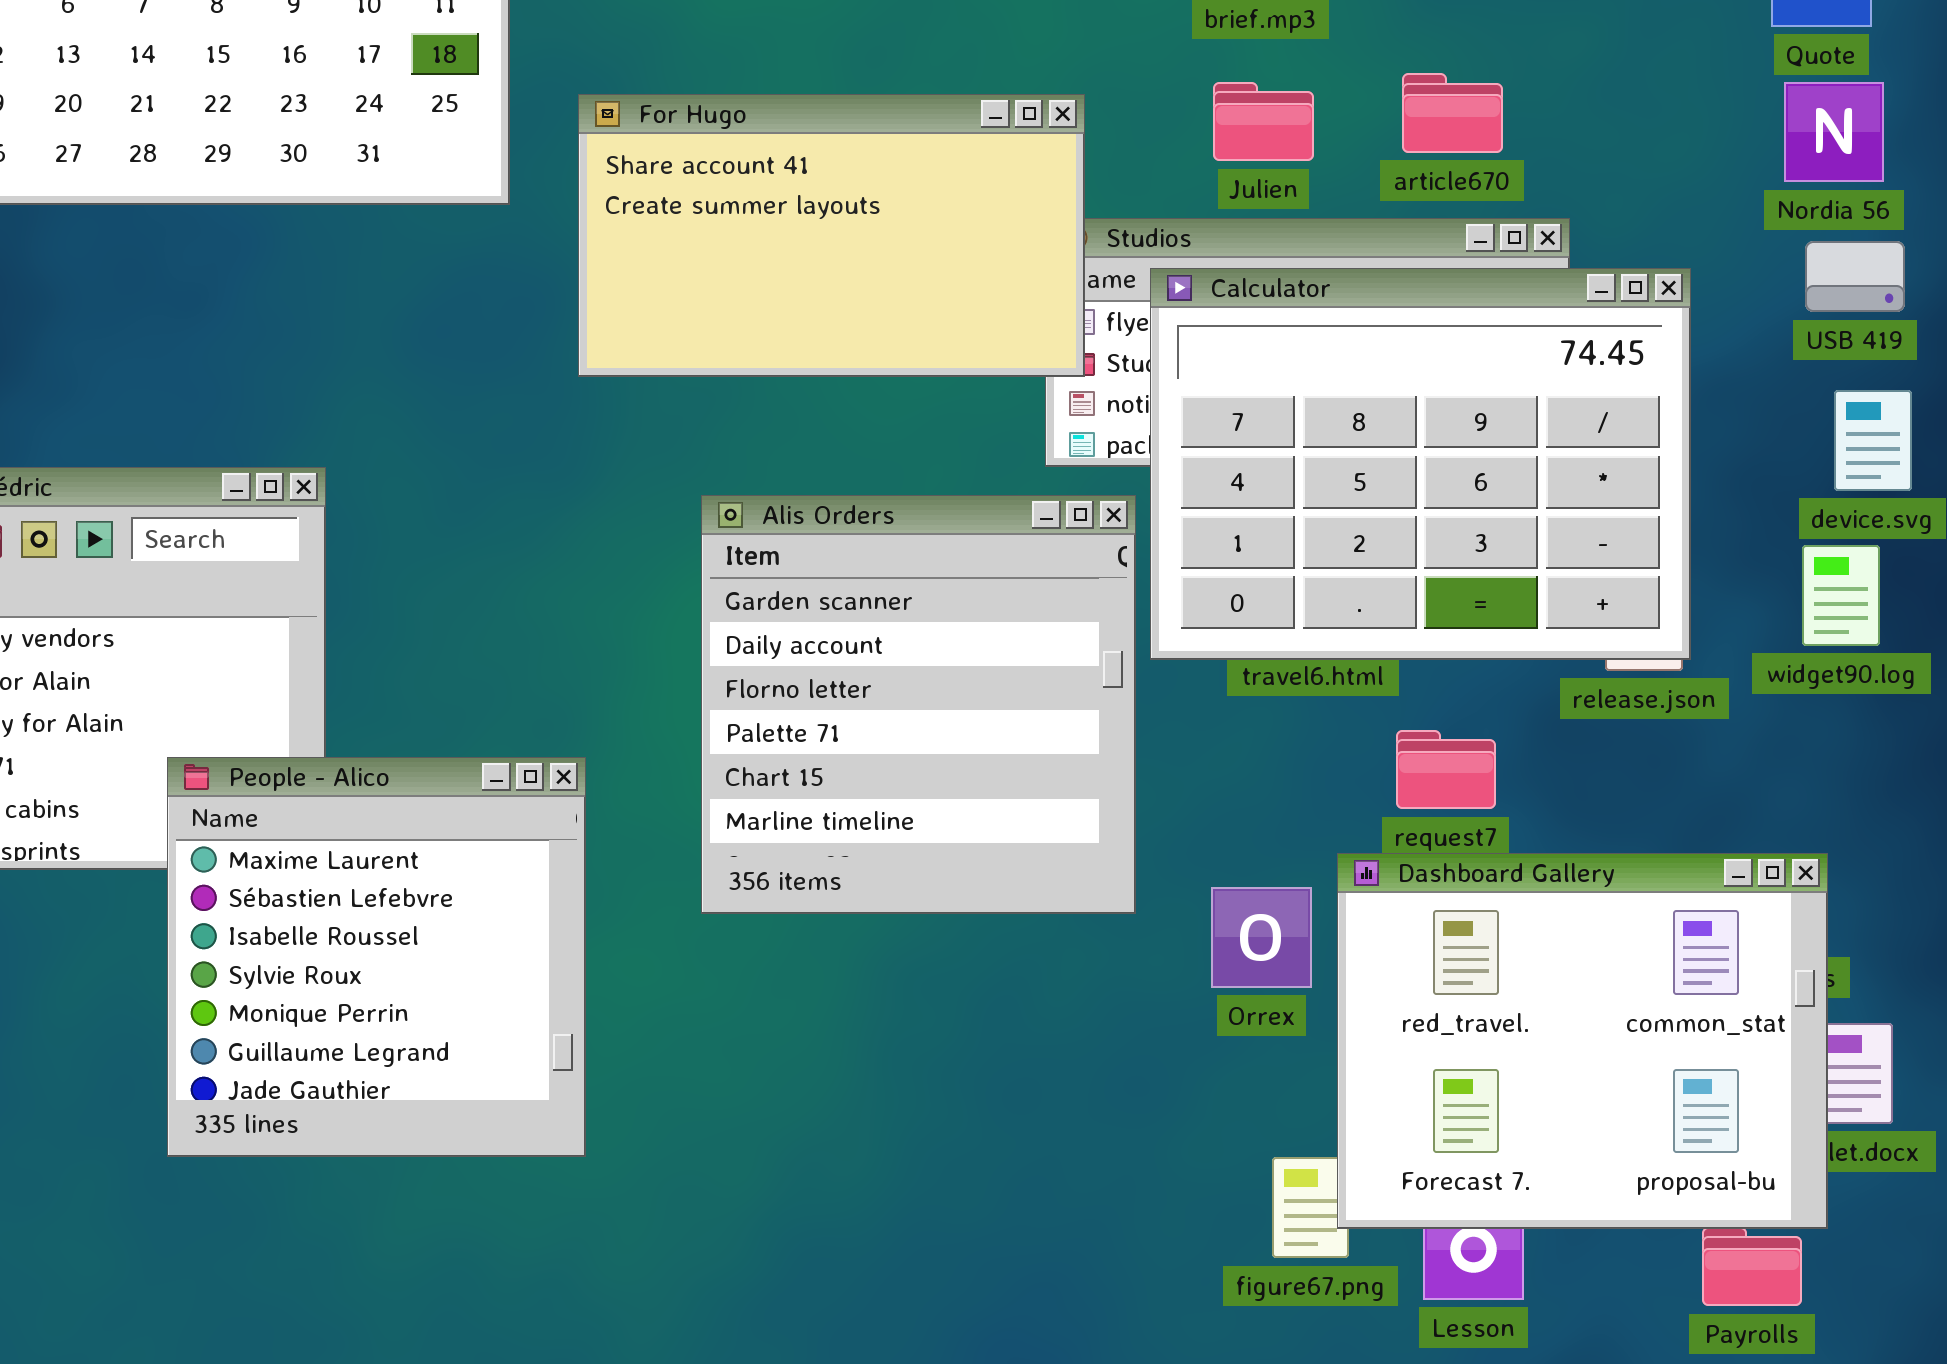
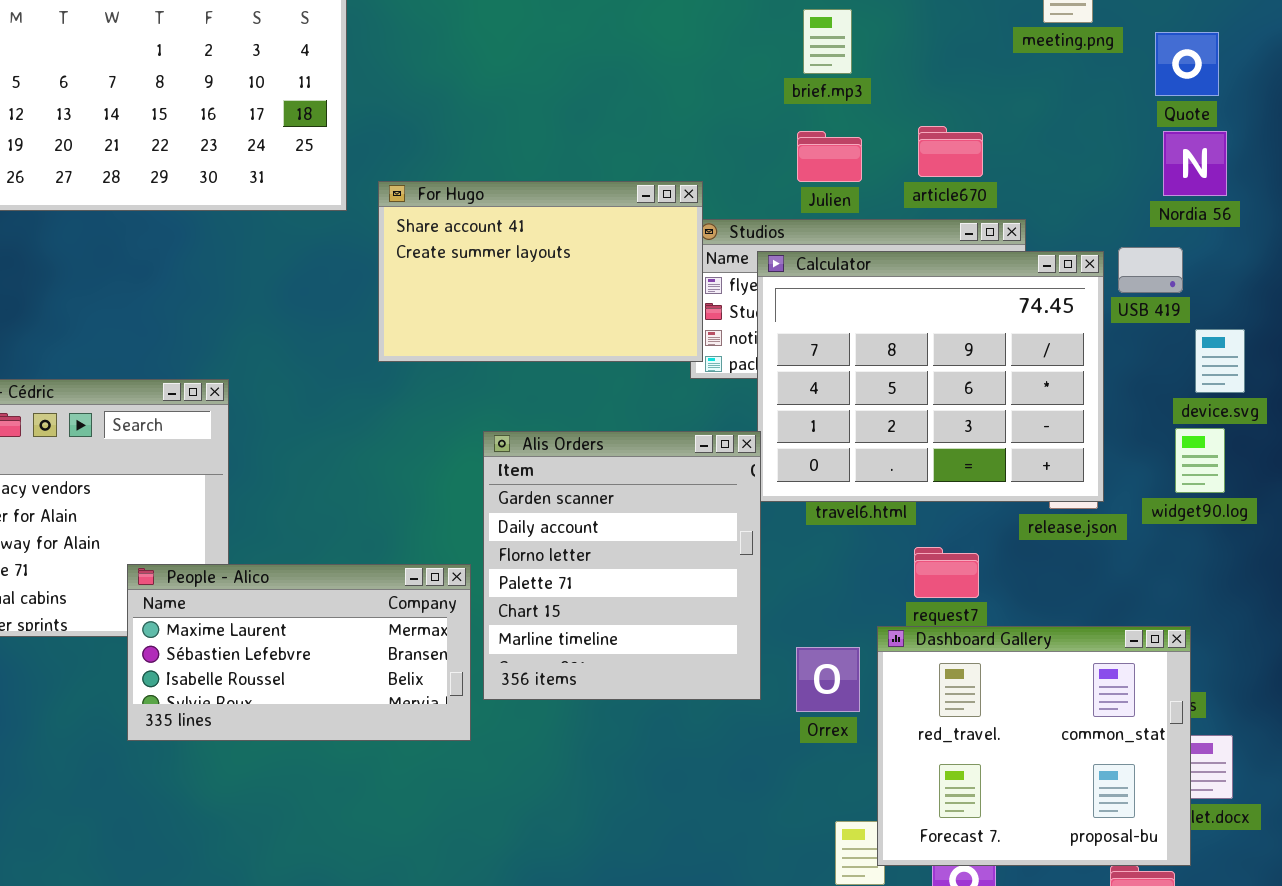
For Hugo: [578,94,1085,377] -> [378,181,703,362], moved
USB 419: [1805,241,1905,312] -> [1118,247,1183,293], moved
Alis Orders: [701,495,1136,914] -> [483,431,761,700], moved
People - Alico: [167,757,586,1157] -> [127,564,471,741], resized

